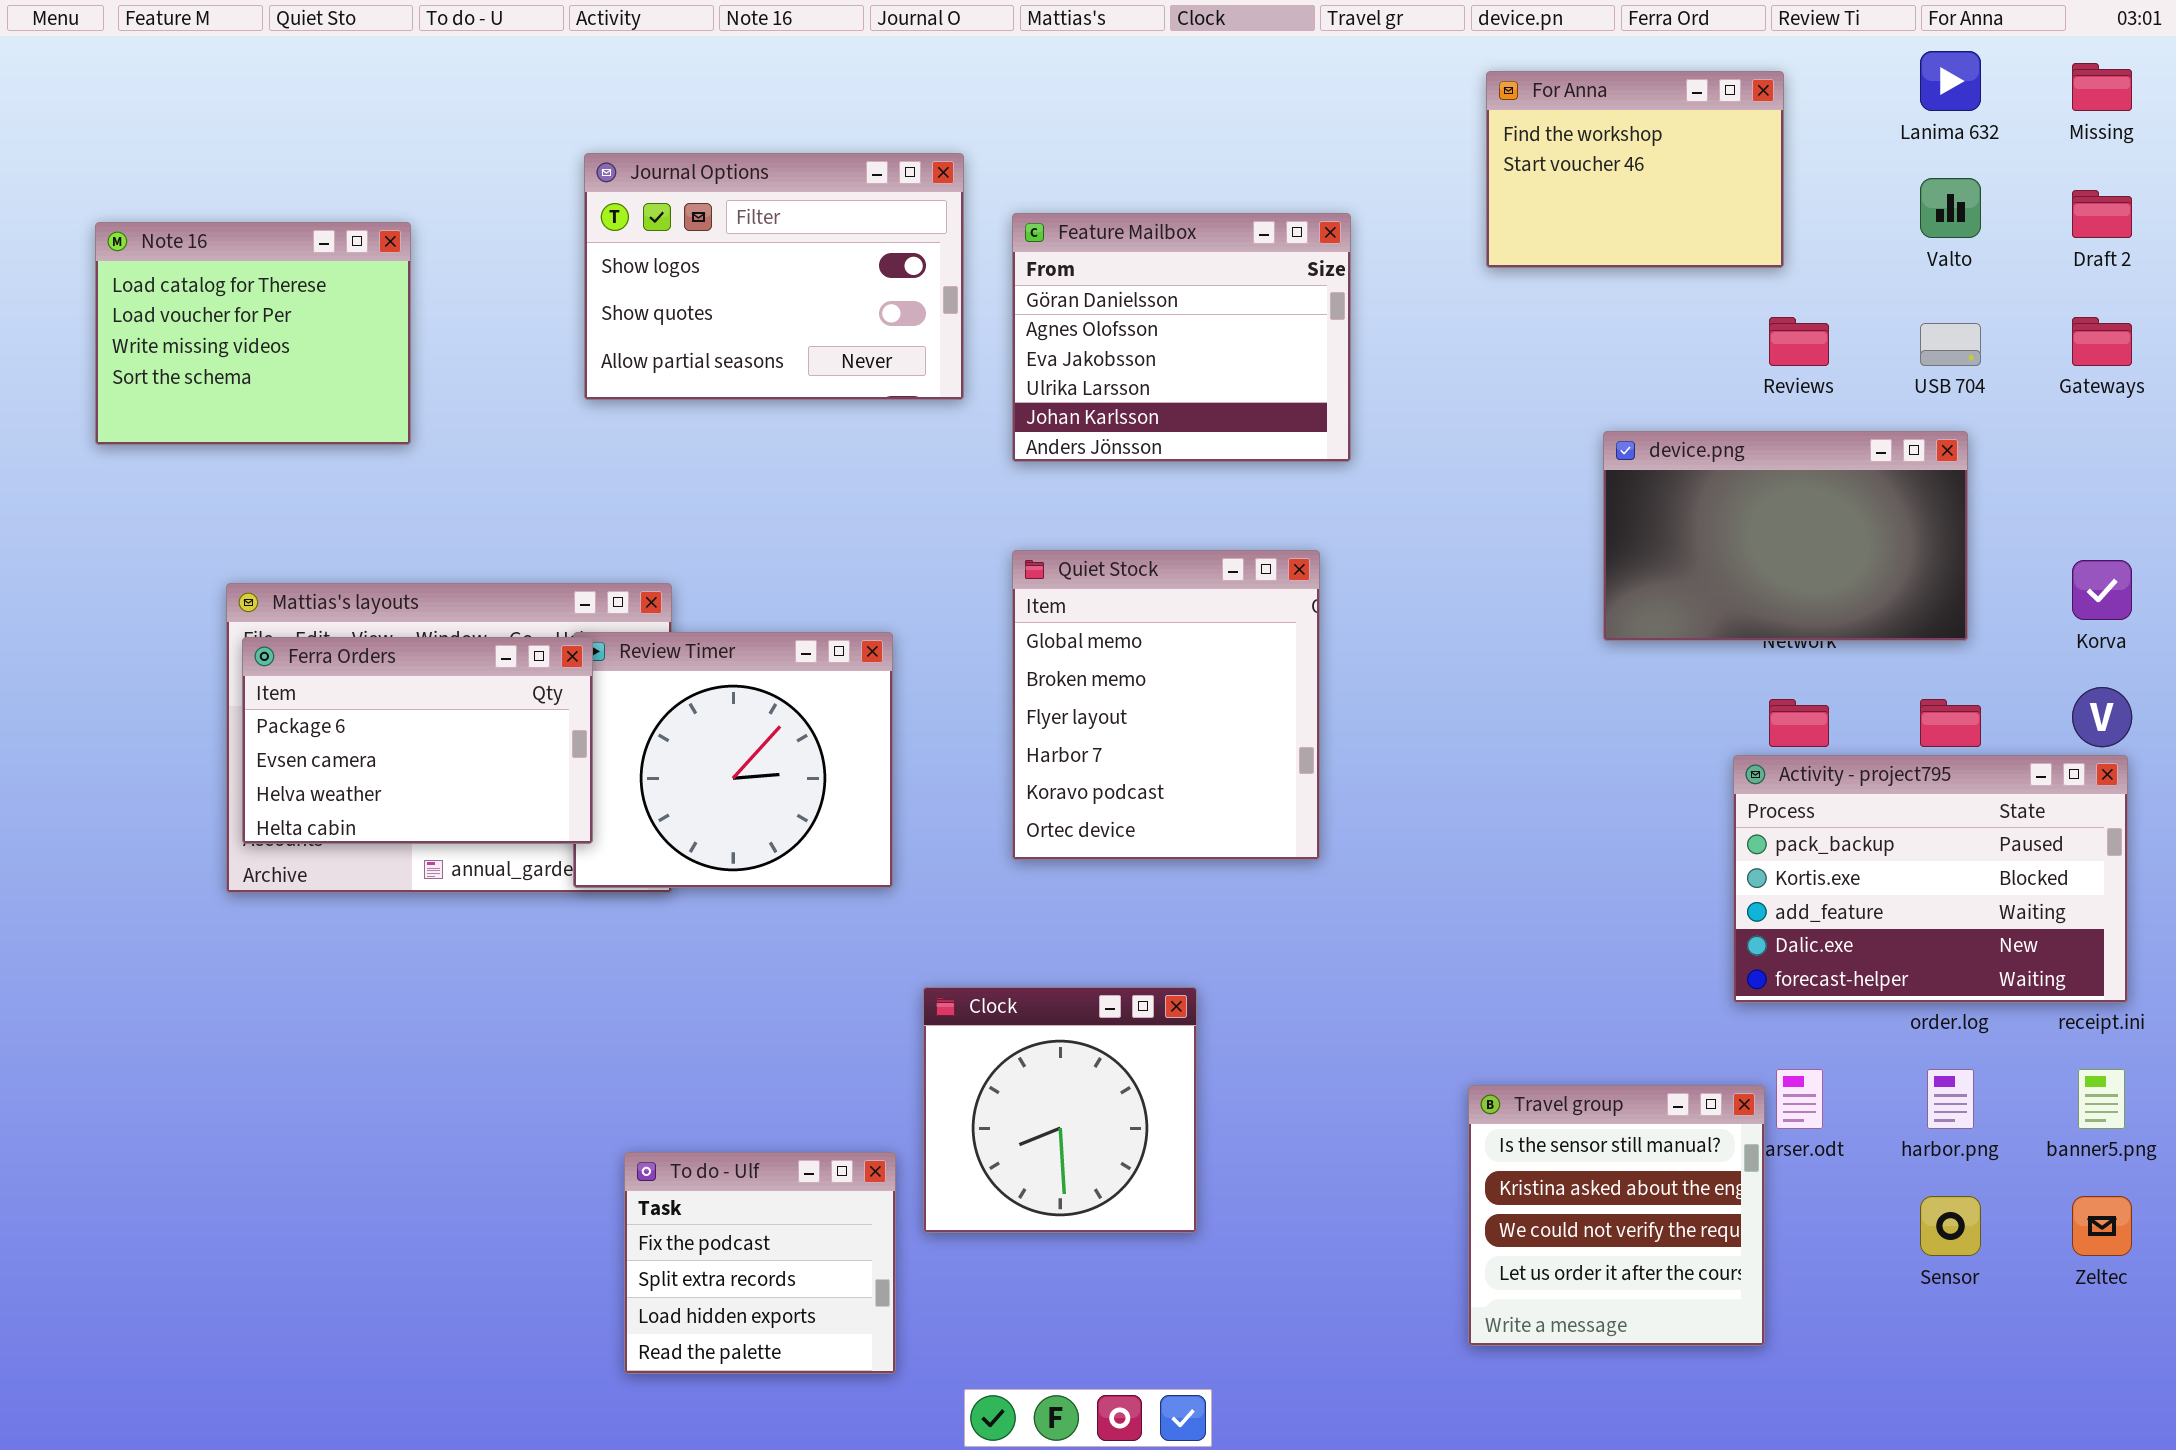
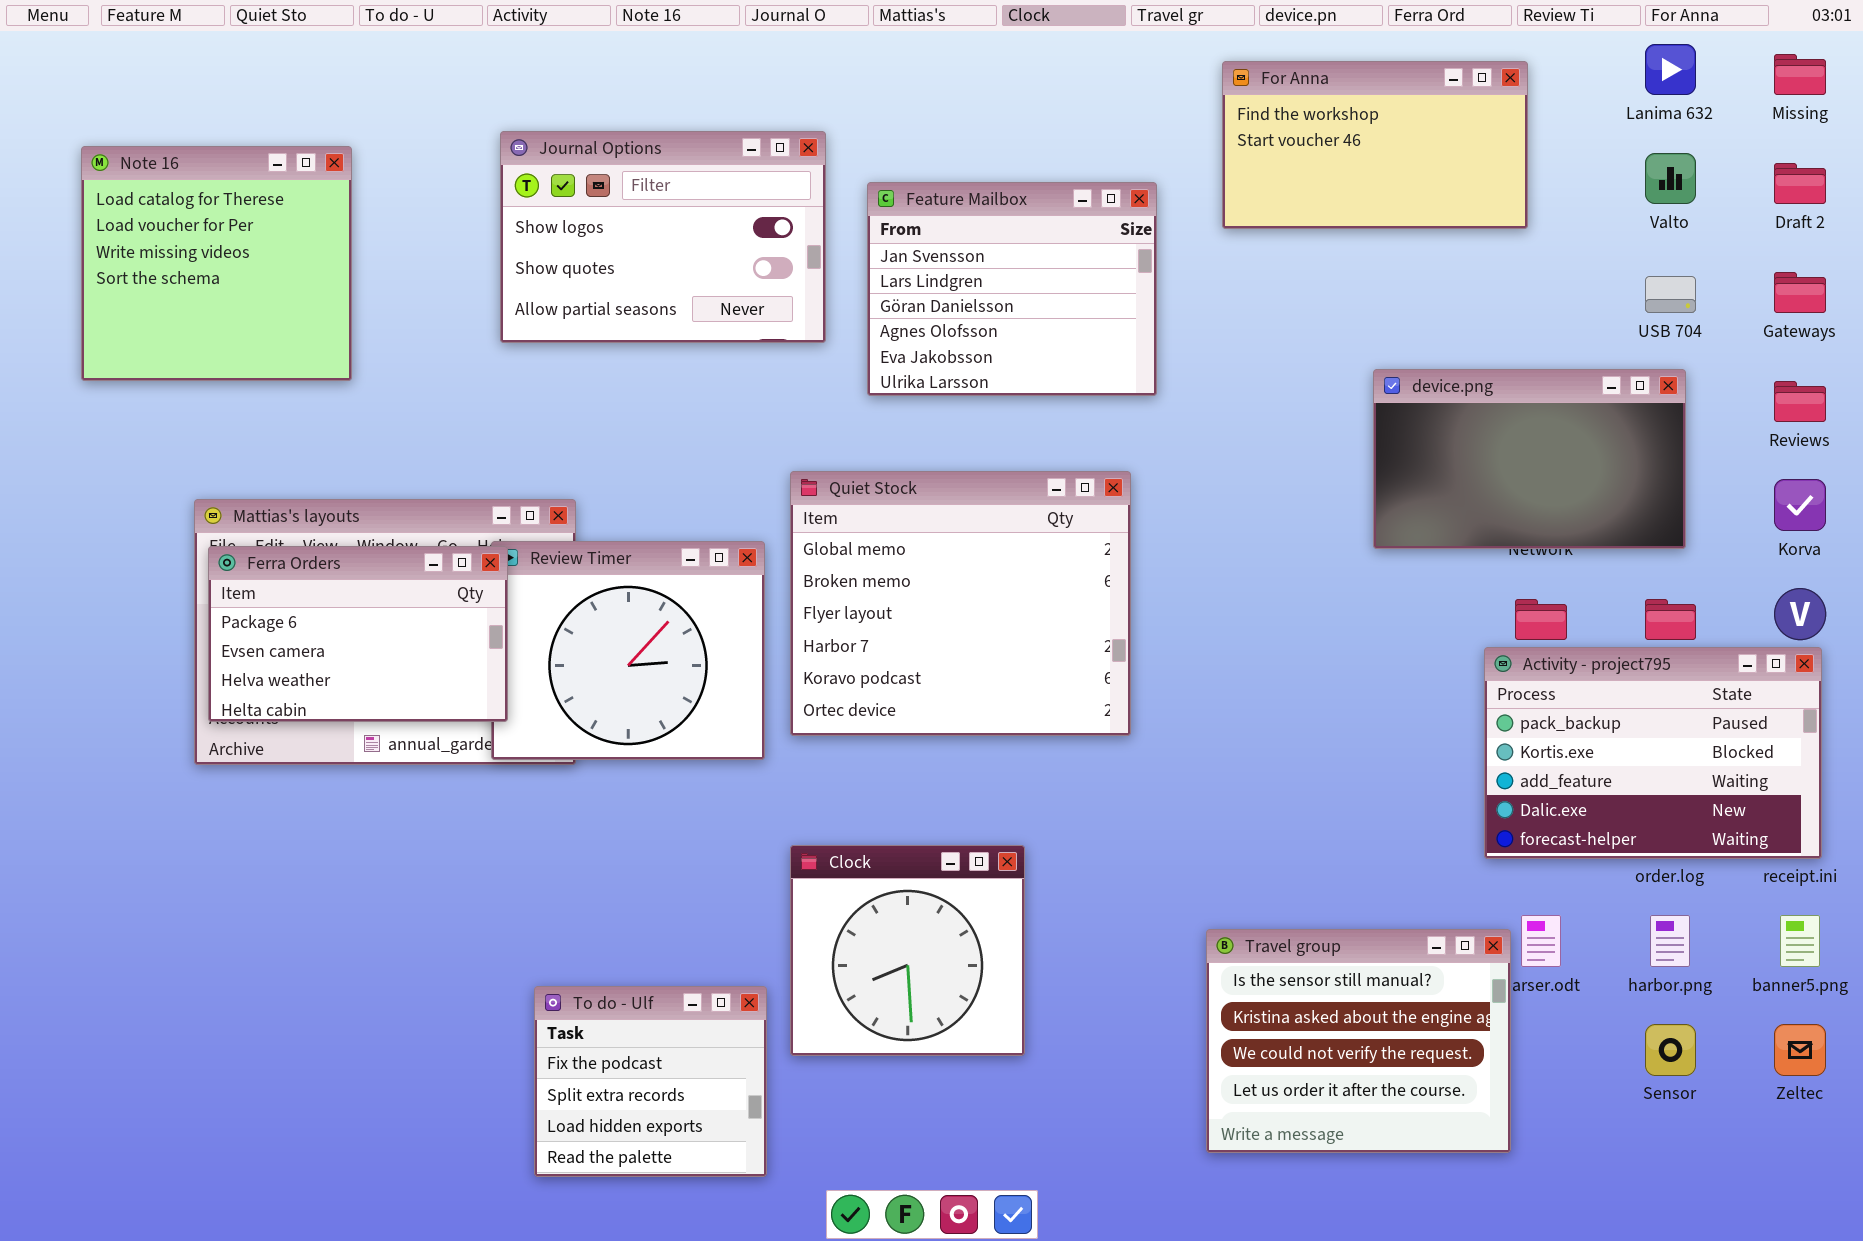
For Anna: [1486,71,1784,268] -> [1222,61,1528,229], resized
Feature Mailbox: [1012,213,1351,462] -> [867,182,1157,396], scrolled up 2 rows
Note 16: [95,222,411,445] -> [81,146,352,381], resized
Reviews: [1769,317,1829,366] -> [1774,381,1826,422], moved
Quiet Stock: [1012,550,1320,860] -> [790,471,1131,736], resized
Travel group: [1468,1085,1765,1346] -> [1206,929,1511,1153], resized

